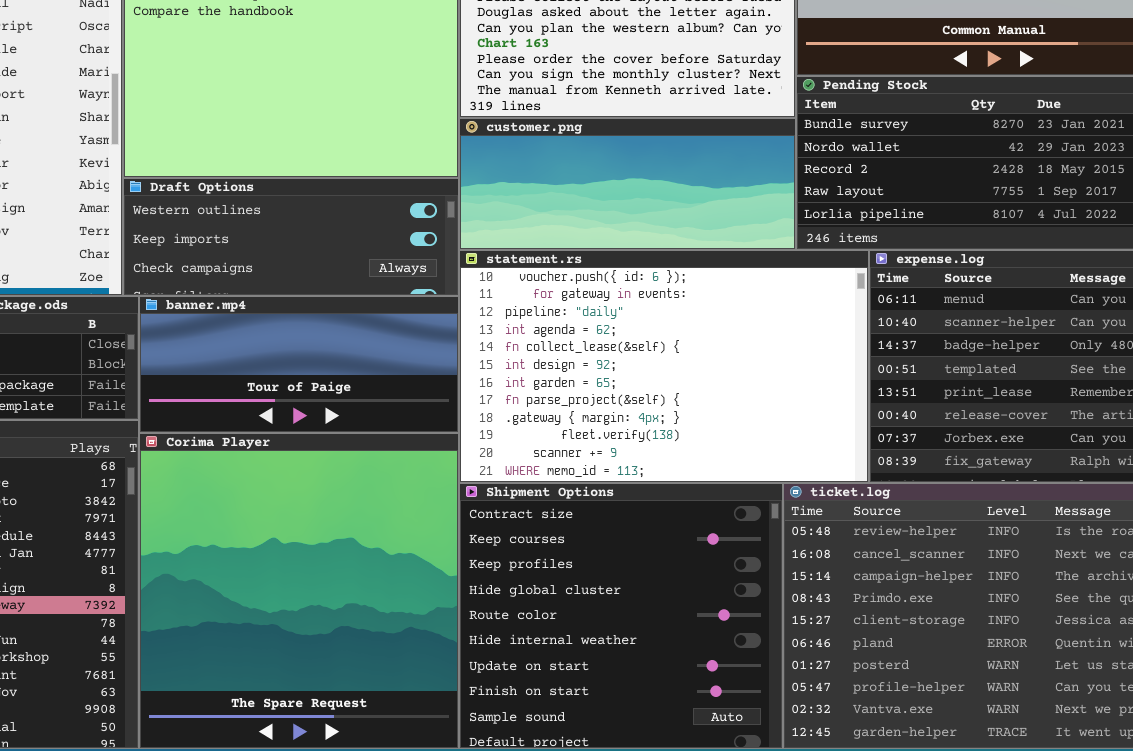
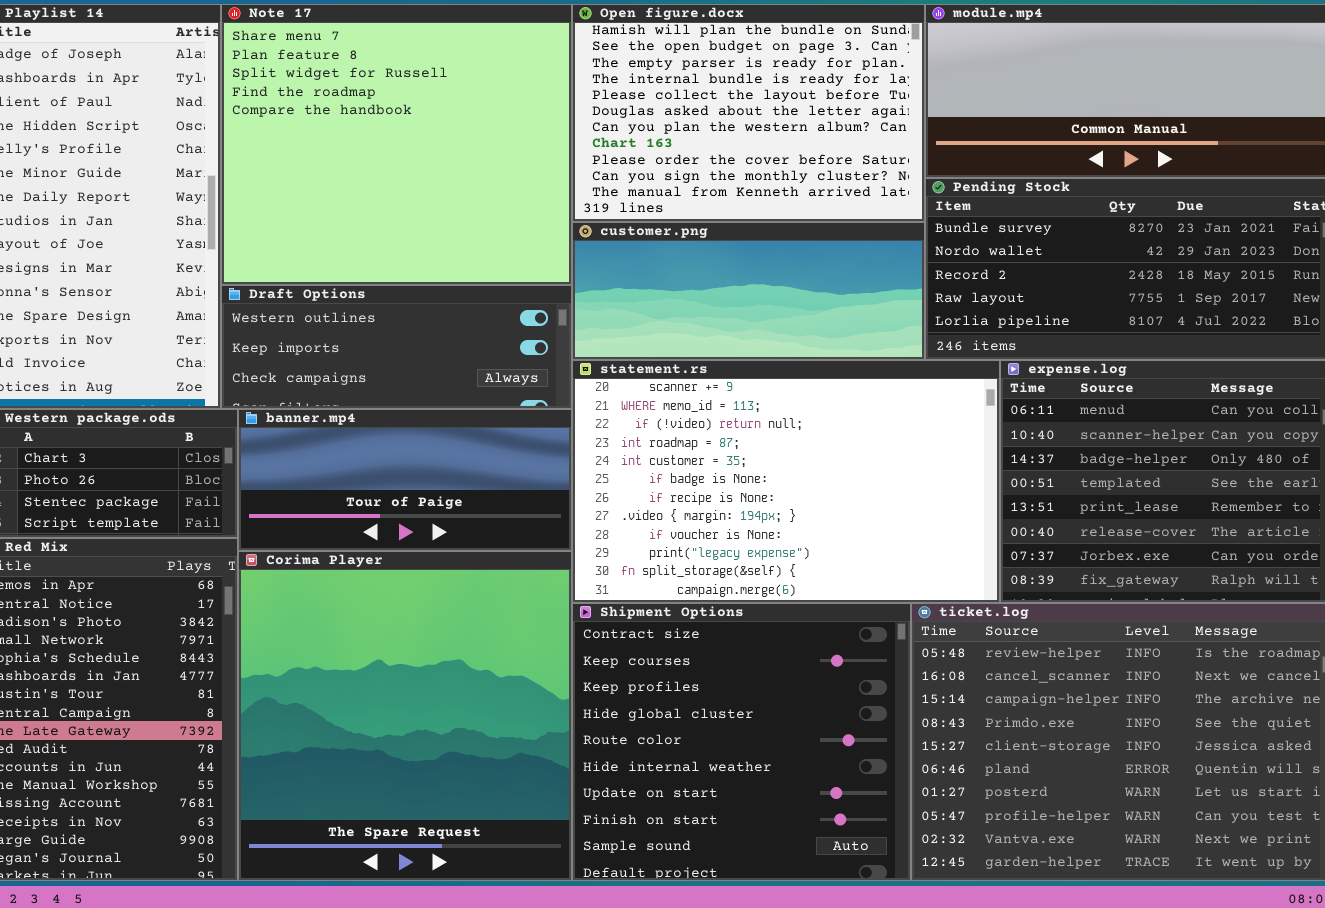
statement.rs: [459,250,869,483] -> [572,360,1000,603], scrolled down 10 rows

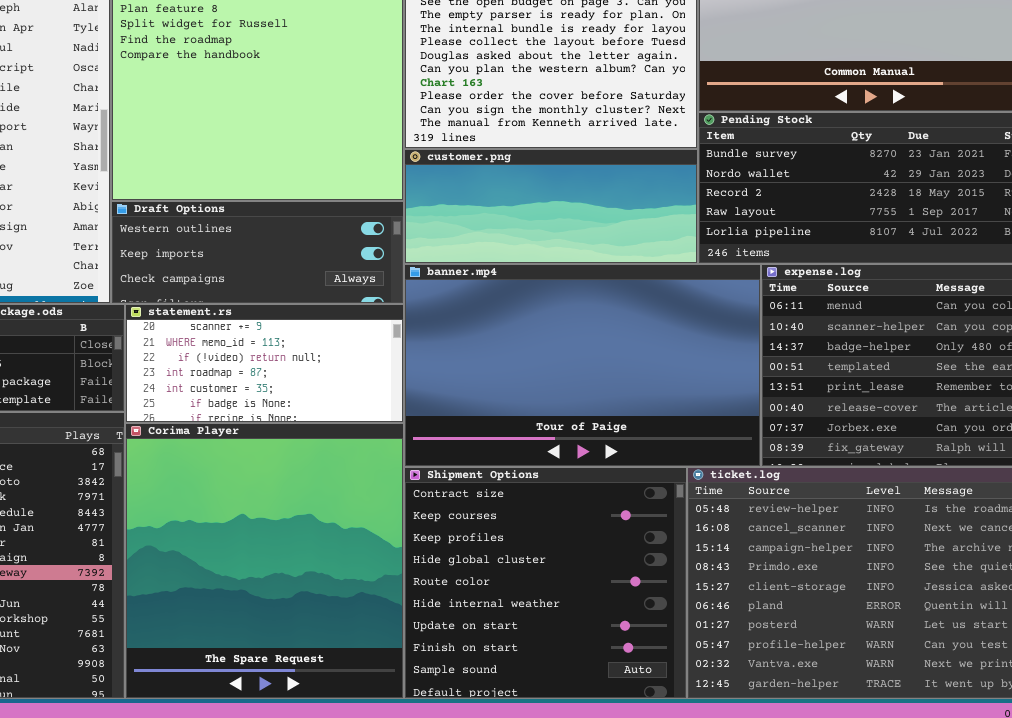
statement.rs: [572,360,1000,603] -> [125,304,404,423], moved, resized
banner.mp4: [238,409,572,551] -> [404,264,761,467], moved, resized

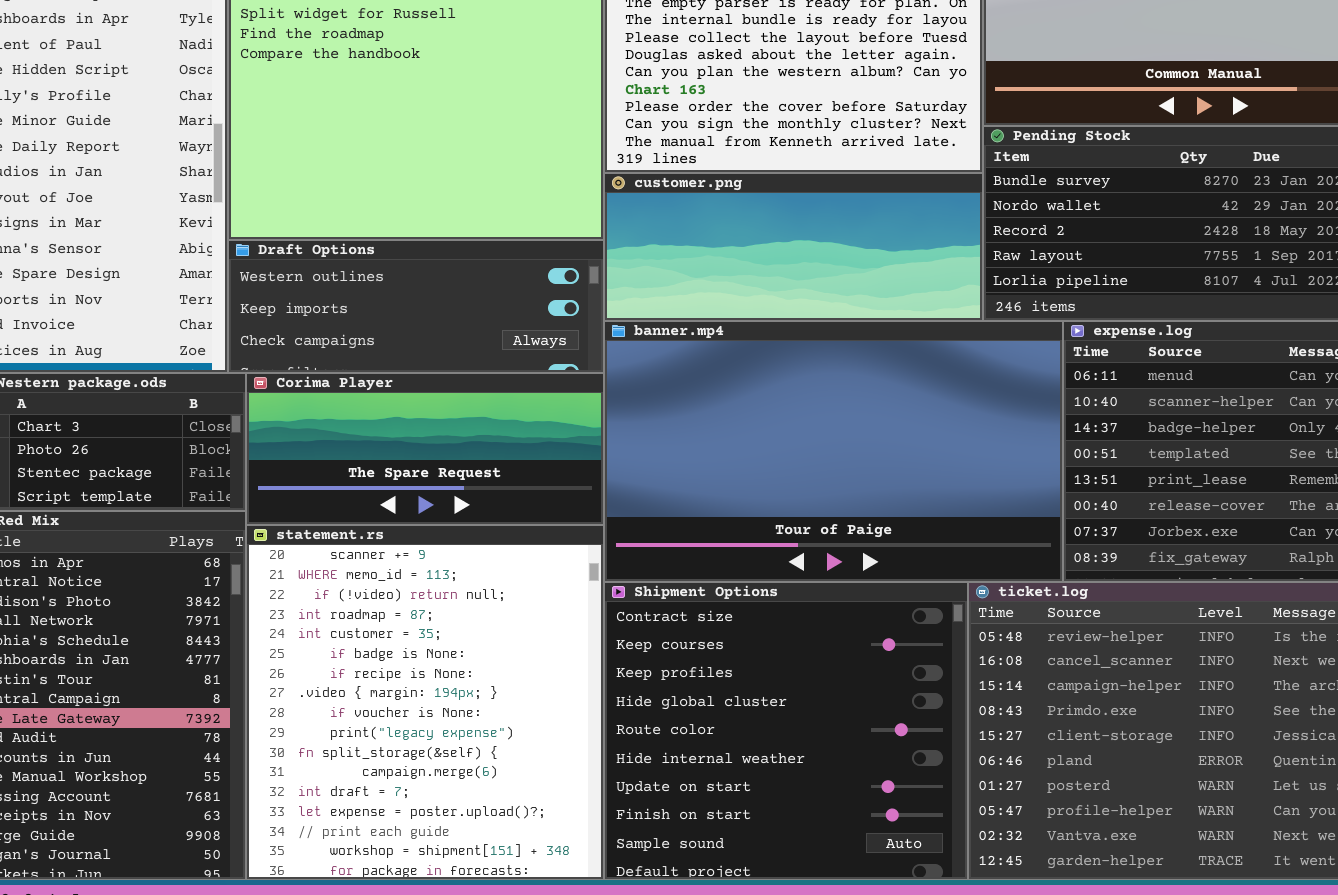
statement.rs: [125,304,404,423] -> [246,525,604,880], moved, resized
Corima Player: [125,423,404,699] -> [246,373,604,525], moved, resized

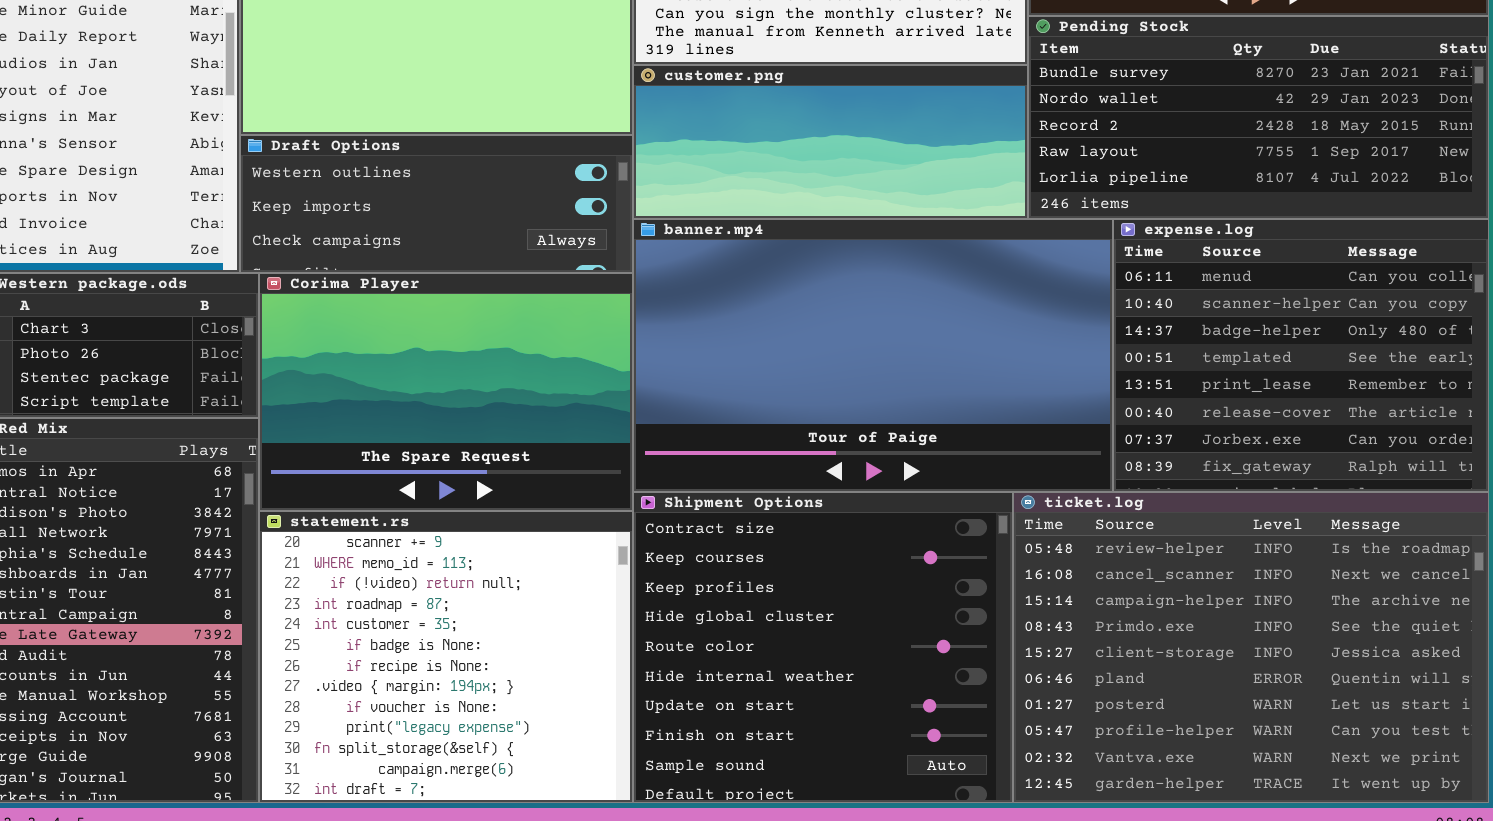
Corima Player: [246,373,604,525] -> [259,273,633,511], resized
statement.rs: [246,525,604,880] -> [259,511,633,803], resized

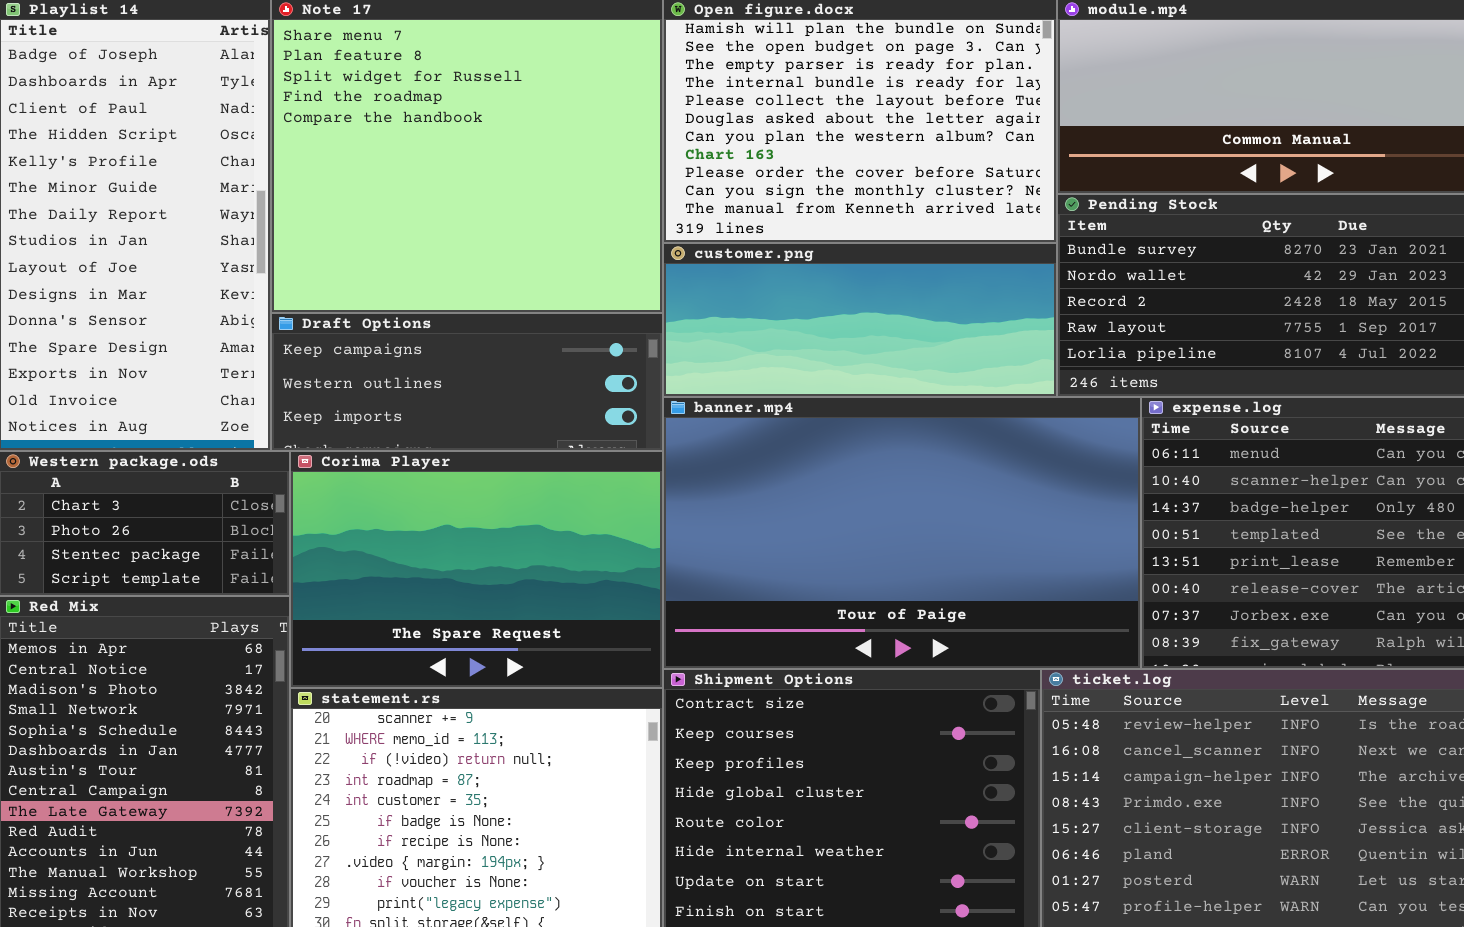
Draft Options: [240,135,633,273] -> [271,313,663,451], scrolled up 1 row

